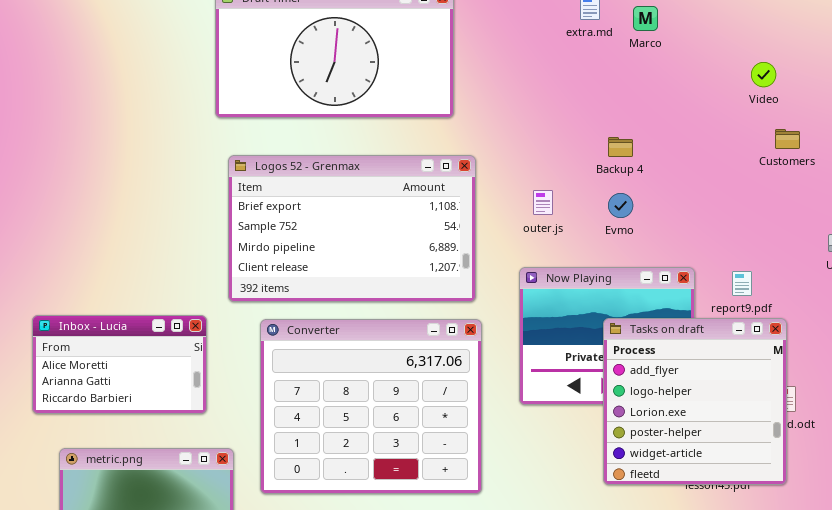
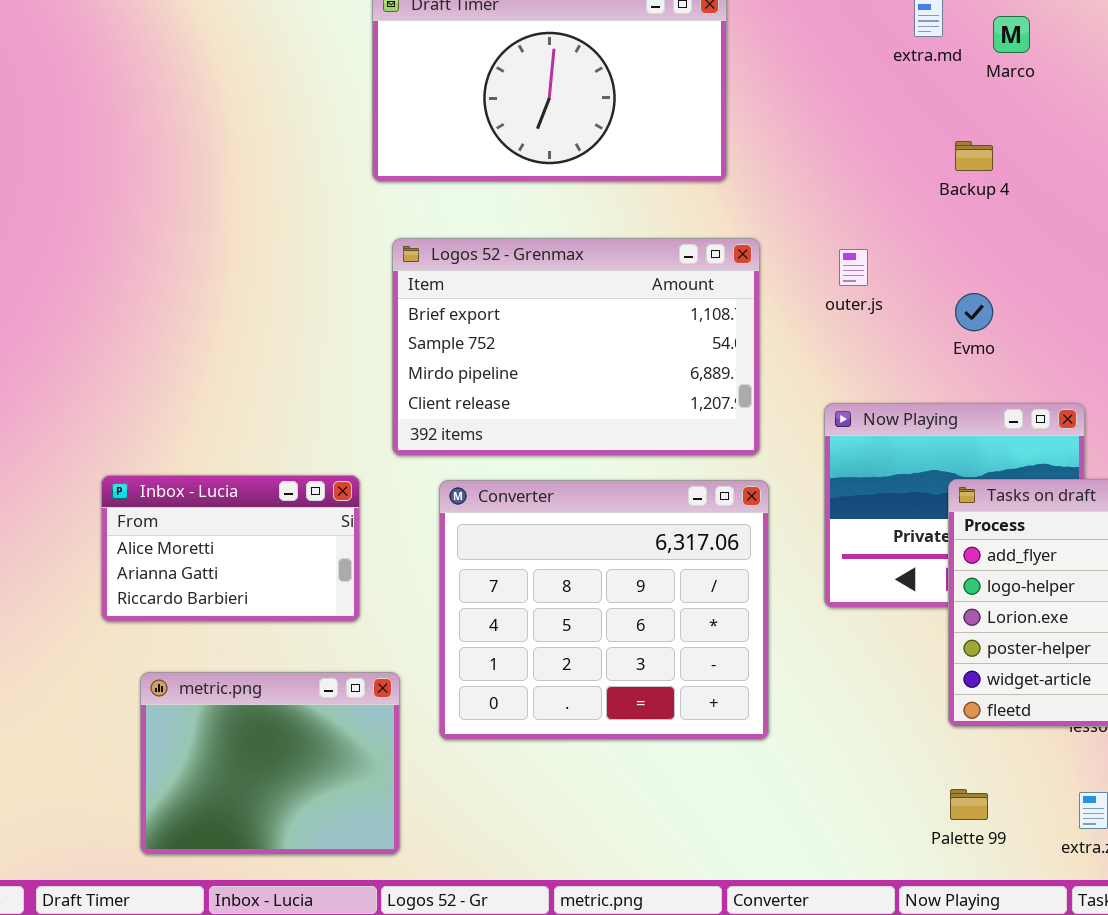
Backup 4: [608,137,633,157] -> [955,141,993,171], moved
outer.js: [533,190,553,215] -> [839,249,868,286], moved

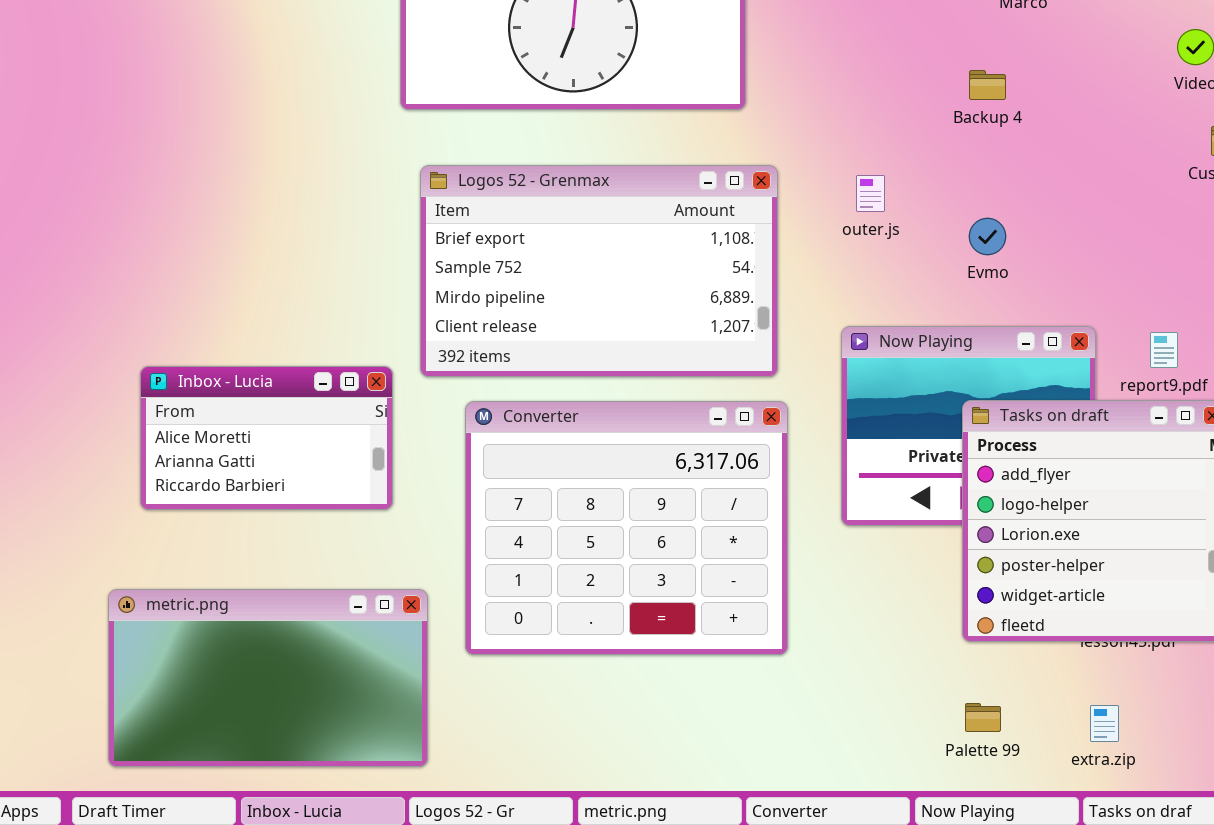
Inbox - Lucia: [101,475,360,622] -> [140,366,393,510], moved
metric.png: [140,672,400,855] -> [108,589,428,767], resized

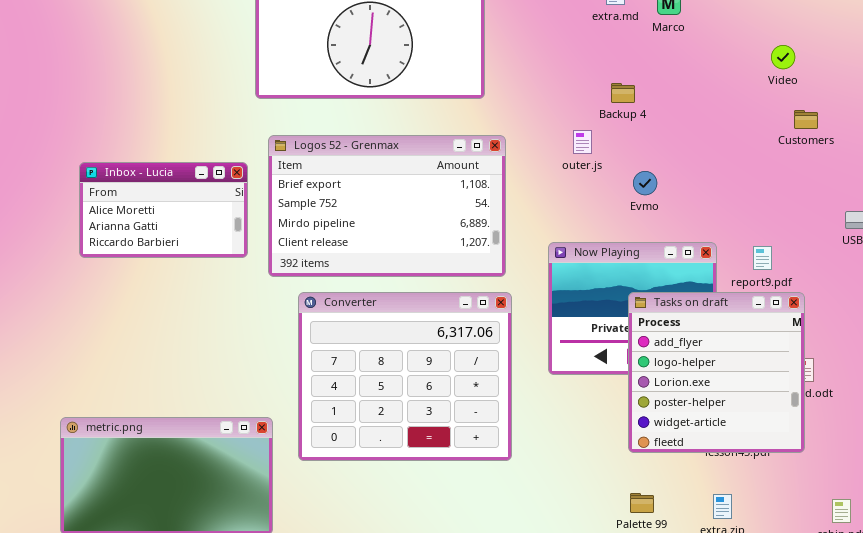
Backup 4: [969,70,1006,100] -> [611,83,635,103], moved
outer.js: [856,175,885,212] -> [573,130,592,154], moved
Inbox - Lucia: [140,366,393,510] -> [79,162,248,258], moved

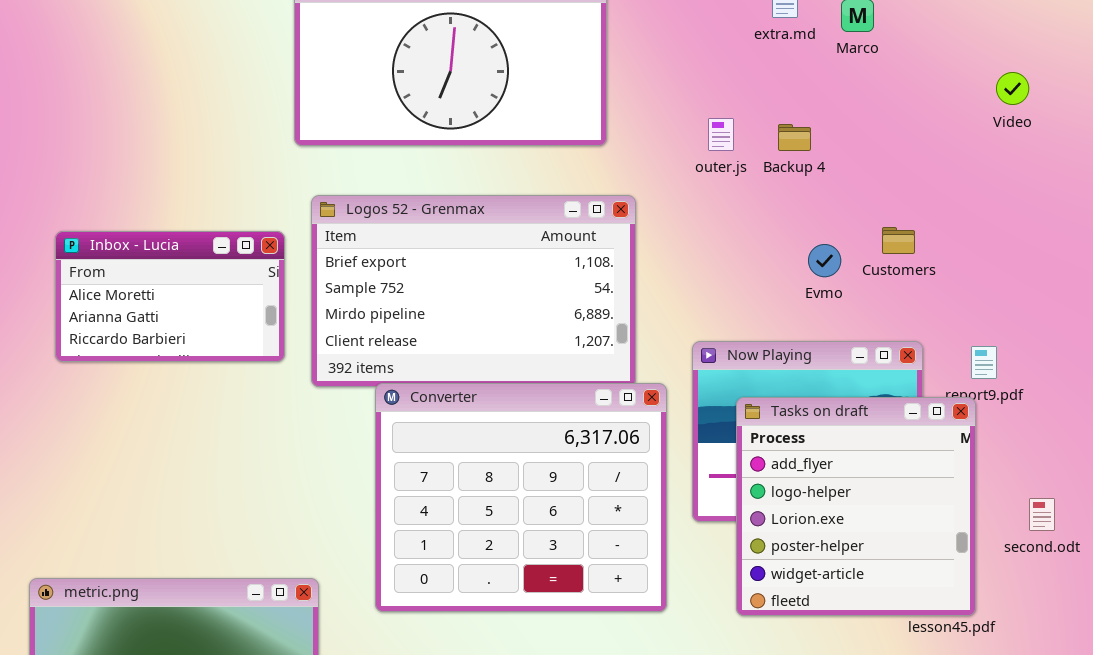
Customers: [794,110,818,129] -> [882,227,915,254], moved
outer.js: [573,130,592,154] -> [708,118,734,151], moved
Tasks on draft: [628,292,805,453] -> [736,397,976,616], moved
Converter: [298,292,512,461] -> [375,383,667,612], moved

